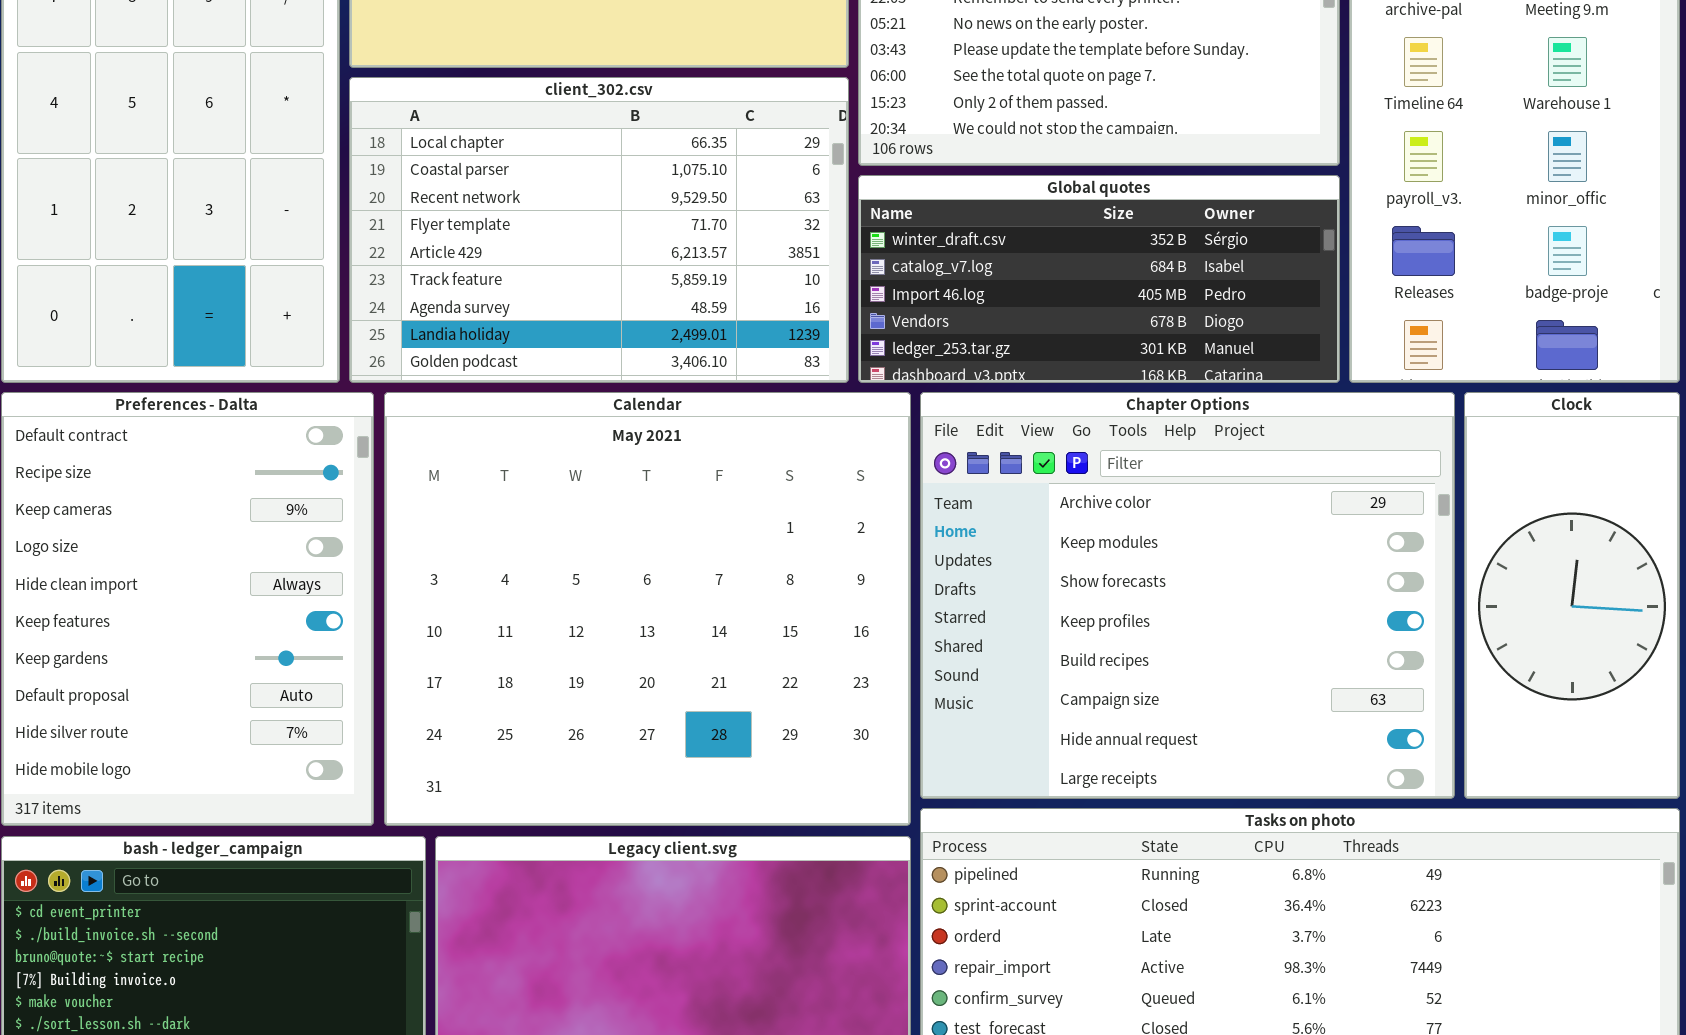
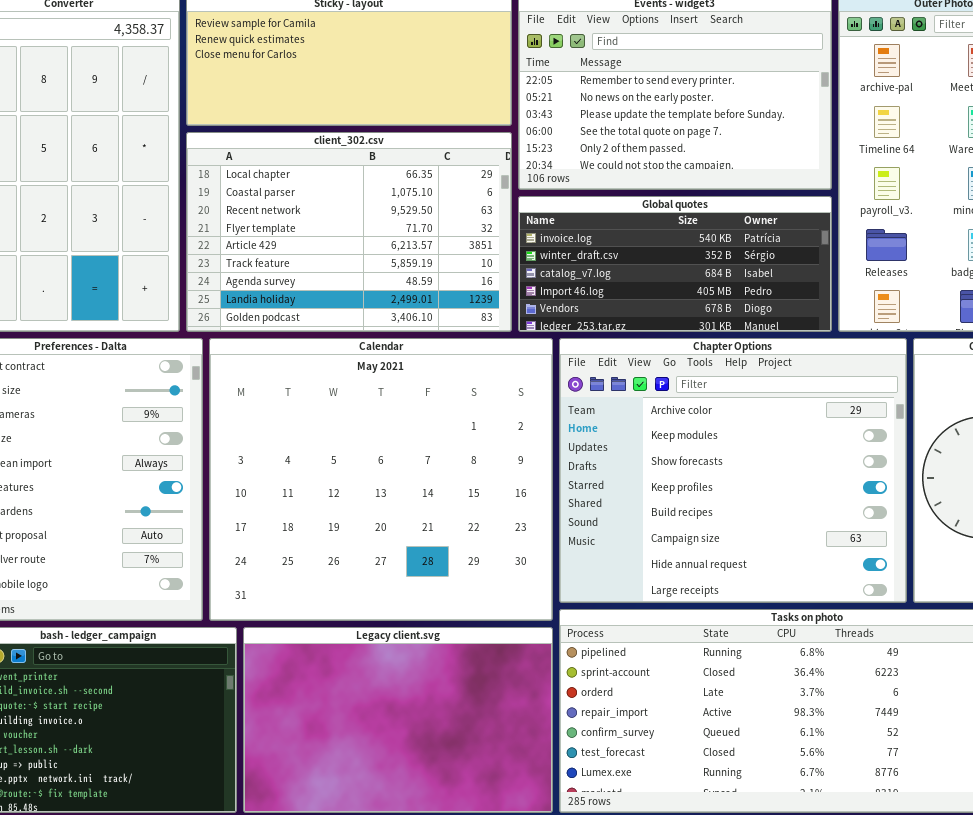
Global quotes: [858,175,1340,383] -> [518,196,832,332], scrolled up 1 row

